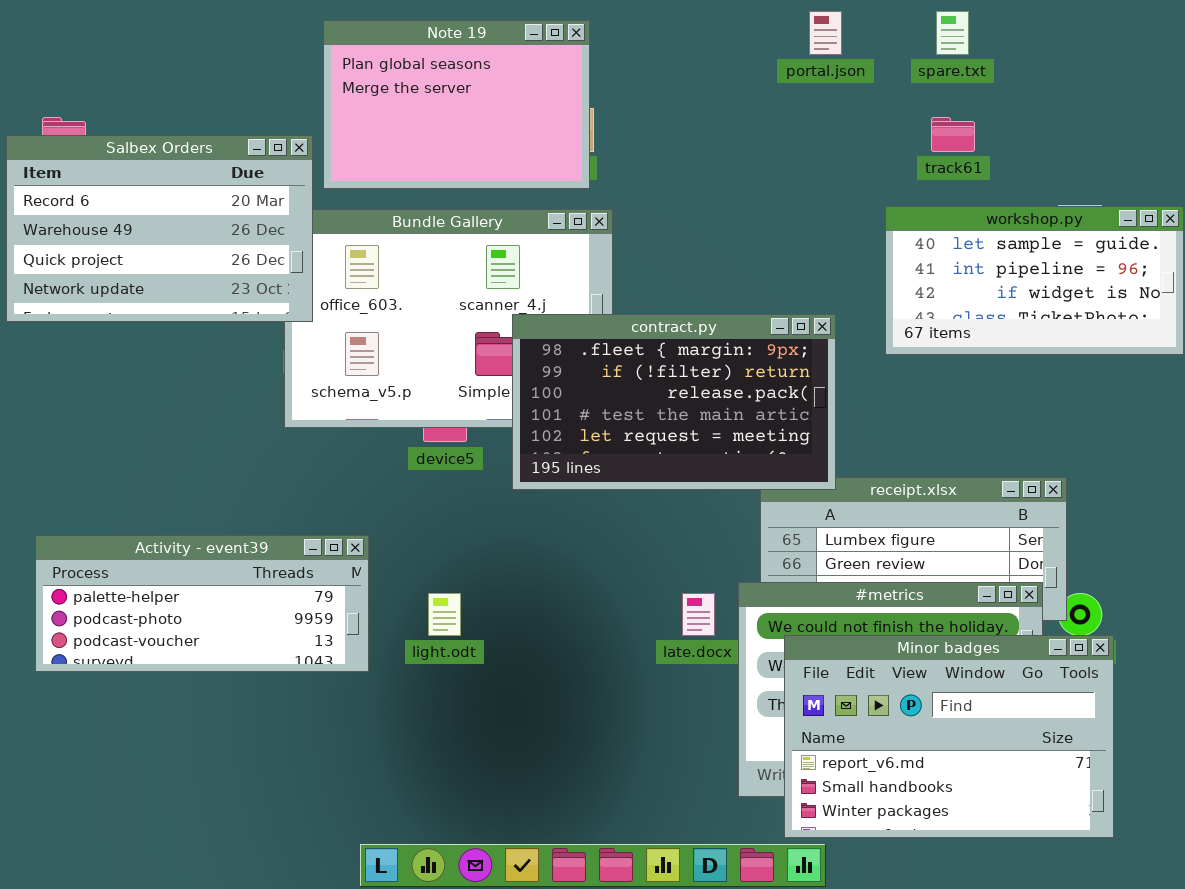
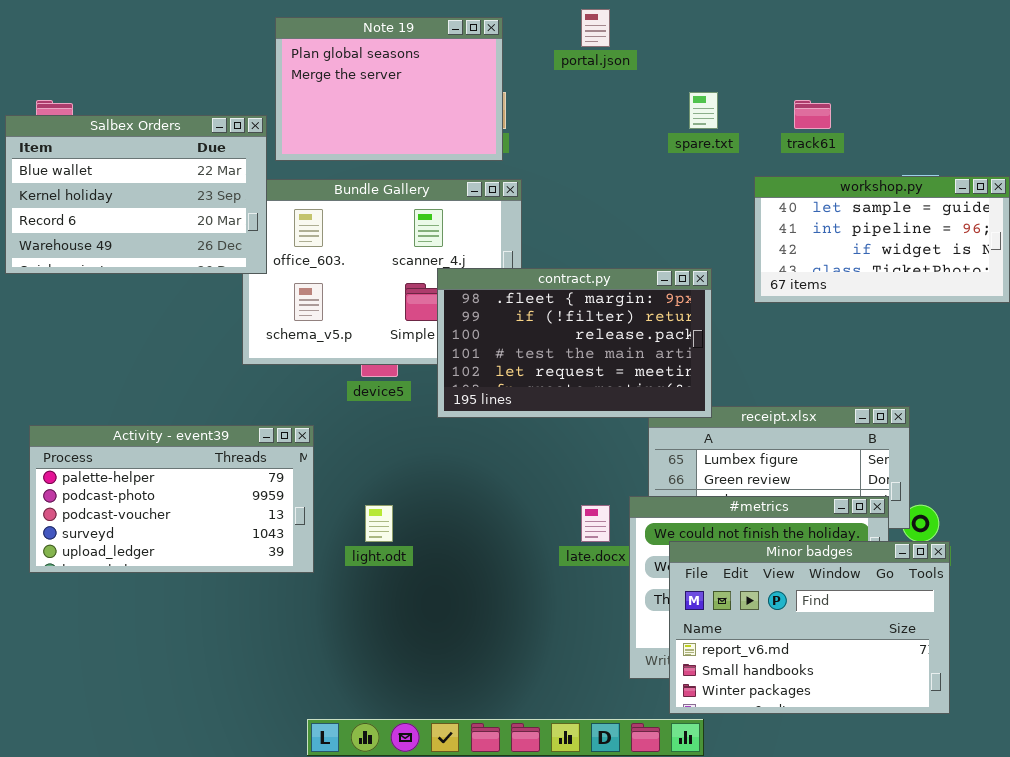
portal.json: [809,11,842,55] -> [581,9,610,47], moved
spare.txt: [936,11,969,55] -> [689,92,718,129], moved
Salbex Orders: [6,135,313,322] -> [5,115,267,274], scrolled up 2 rows
Activity - event39: [35,535,369,672] -> [29,425,314,573], resized

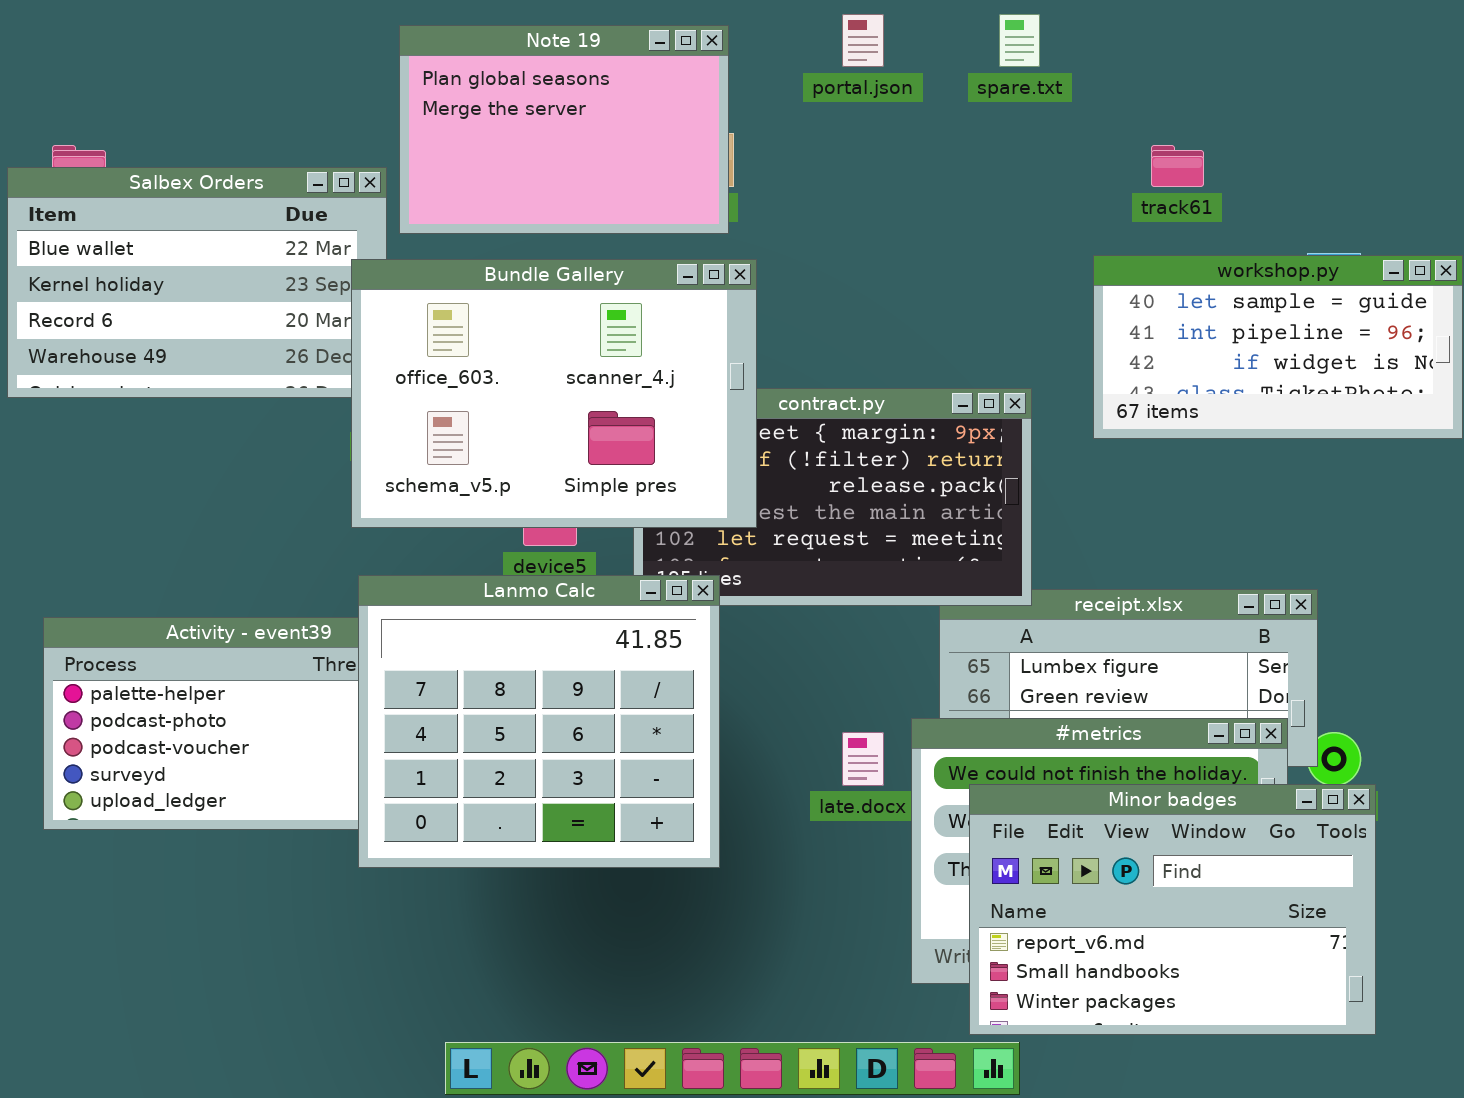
spare.txt: [689,92,718,129] -> [999,14,1040,67], moved
Bundle Gallery: [242,179,522,365] -> [351,259,757,528], raised
Lanmo Calc: none -> [358,575,720,868], opened

